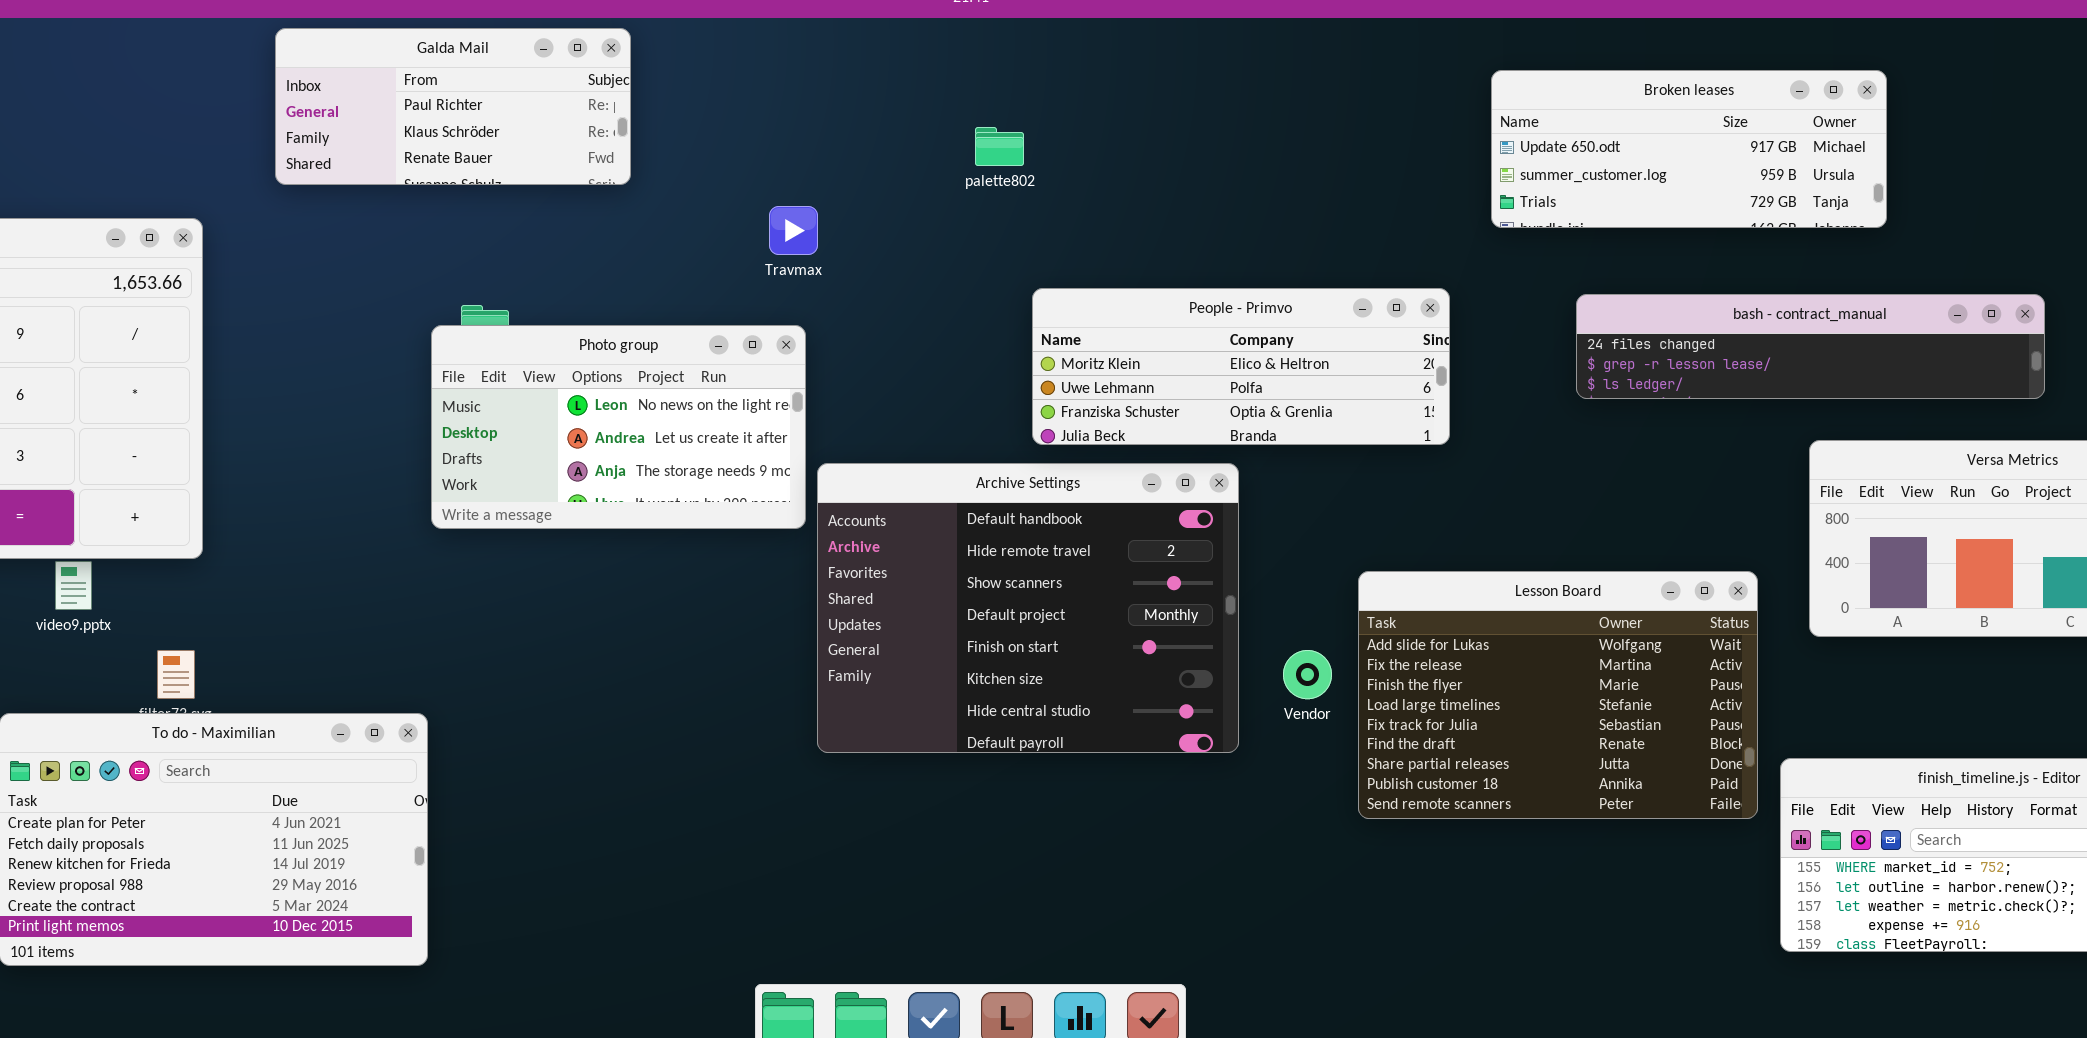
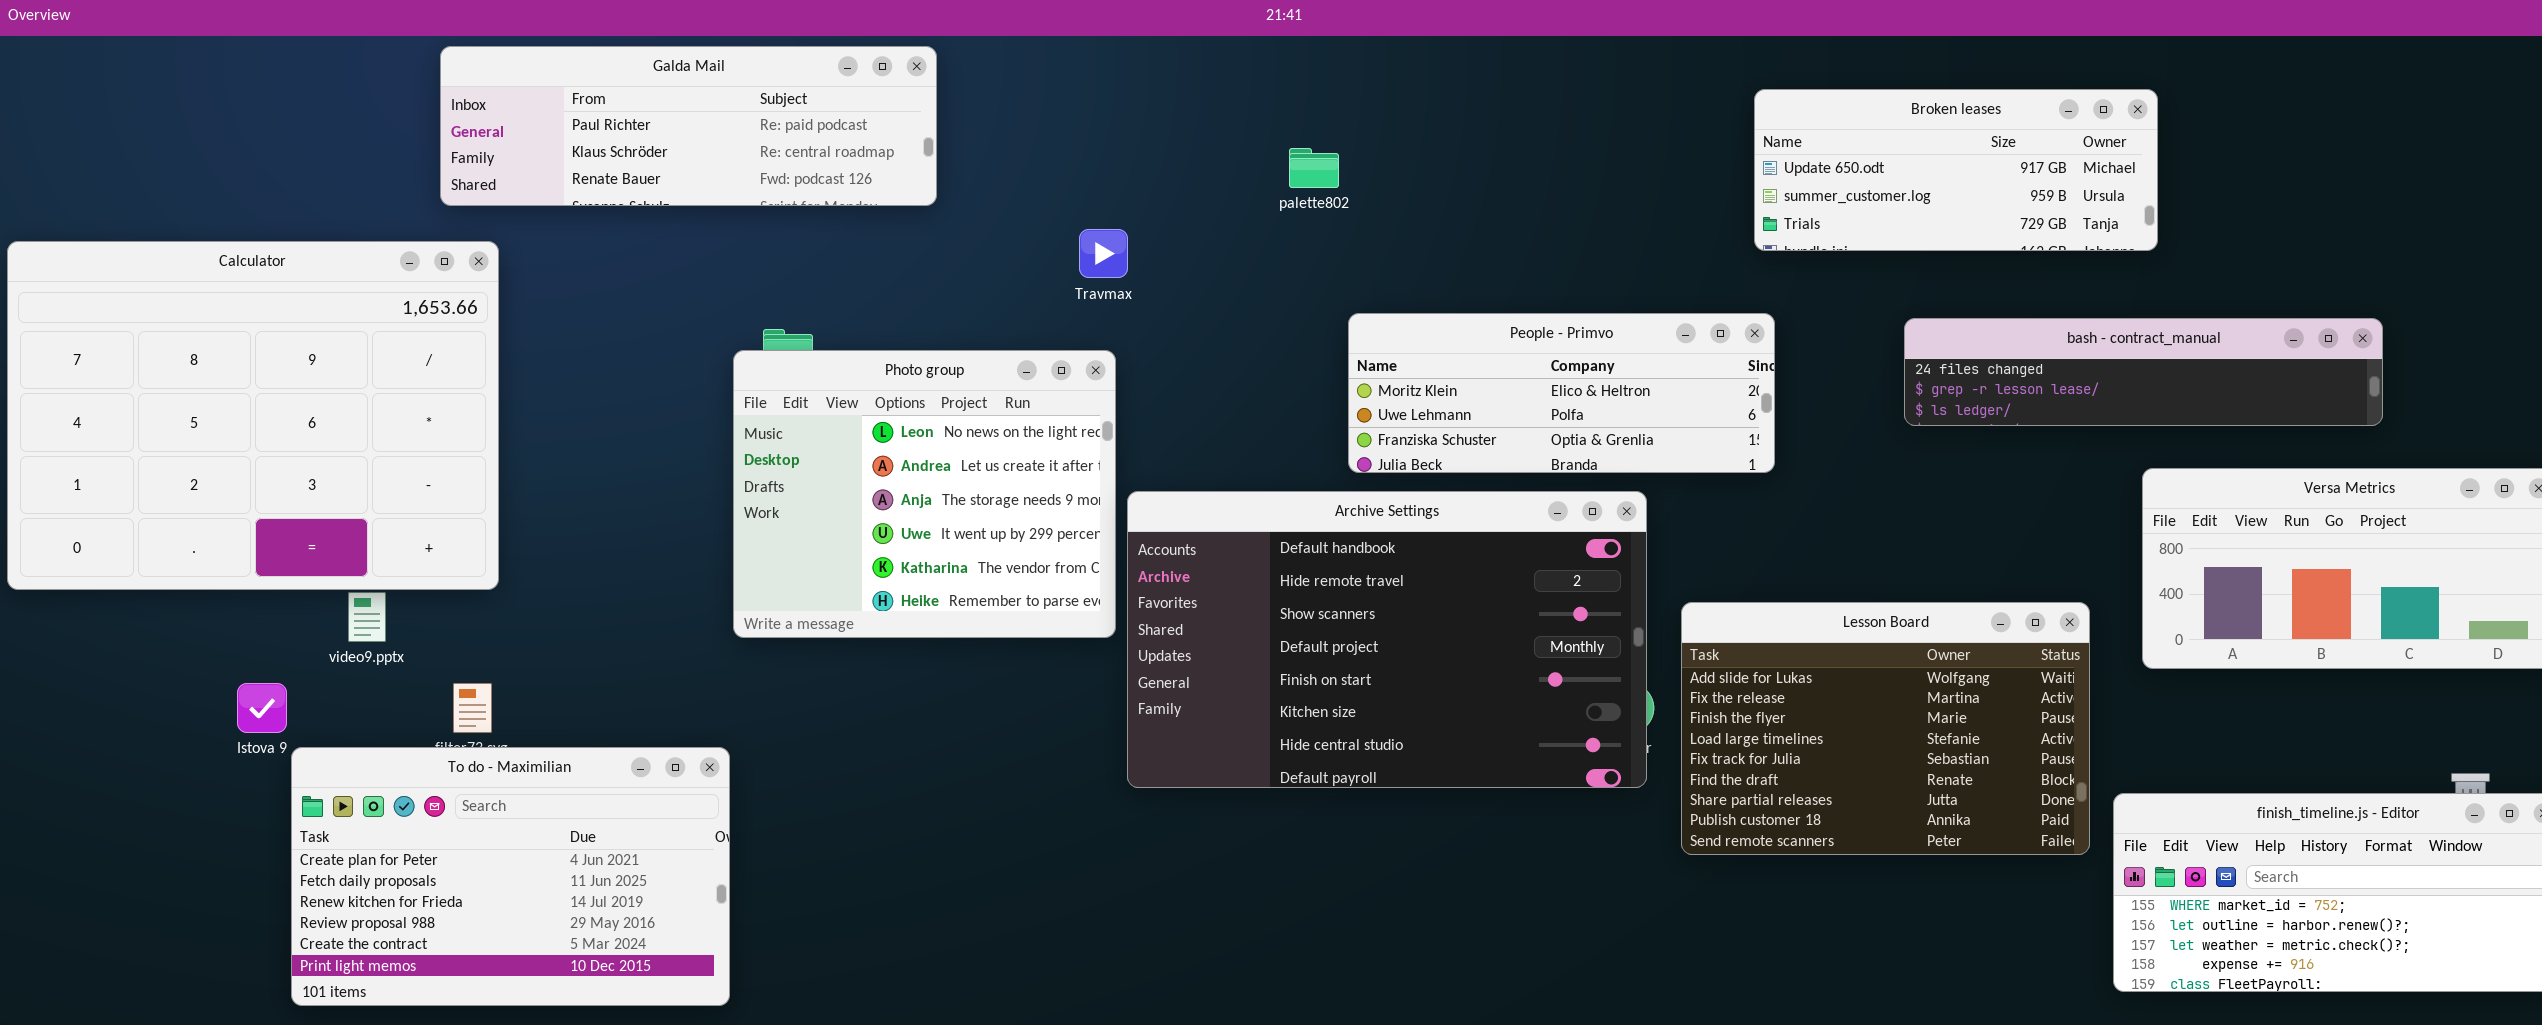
Galda Mail: [275,28,631,185] -> [440,46,937,206], resized
Broken leases: [1491,70,1887,228] -> [1754,89,2158,251], moved
Photo group: [431,325,806,529] -> [733,350,1116,638], resized
Archive Settings: [817,463,1239,753] -> [1127,491,1647,788], resized

